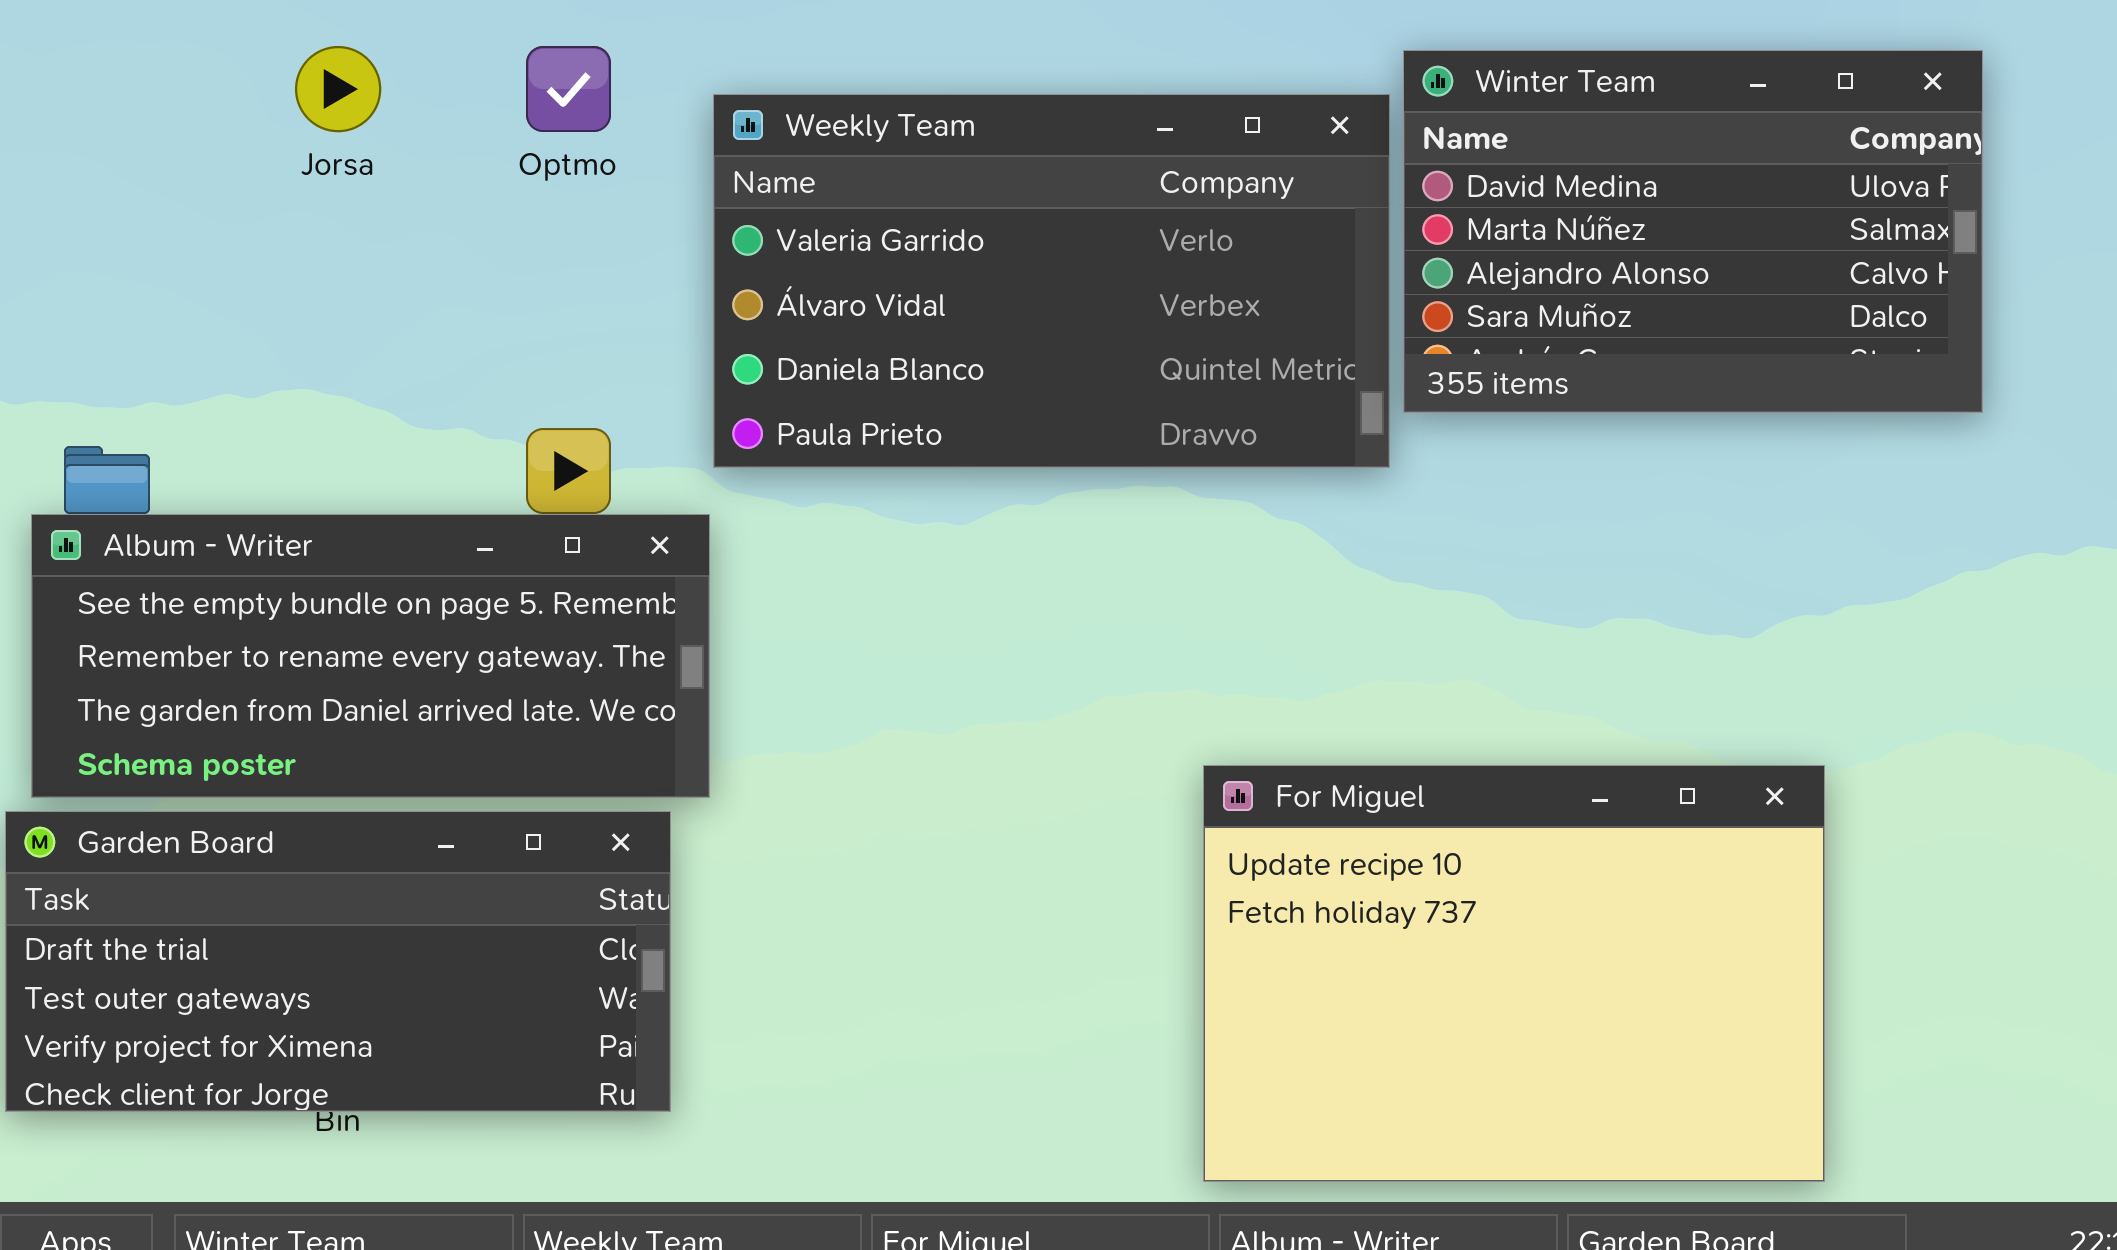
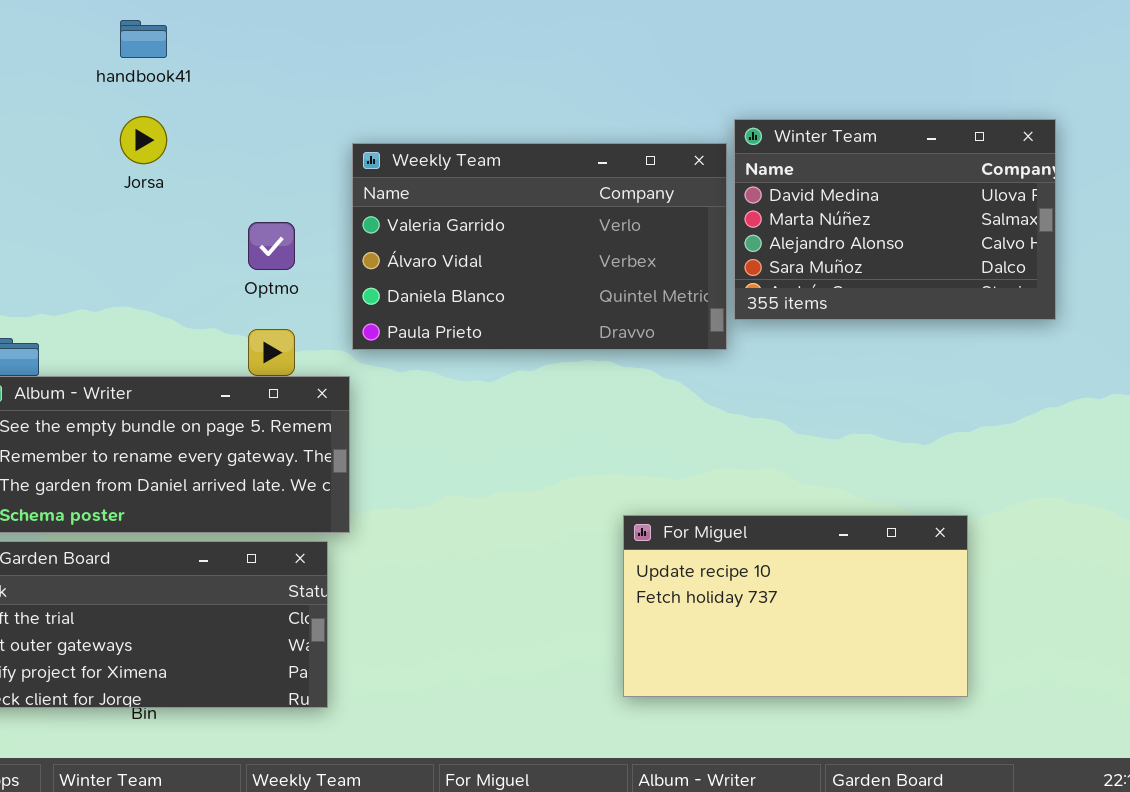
Optmo: [526,46,611,132] -> [248,222,295,270], moved
For Miguel: [1203,765,1825,1182] -> [623,515,968,697], resized

